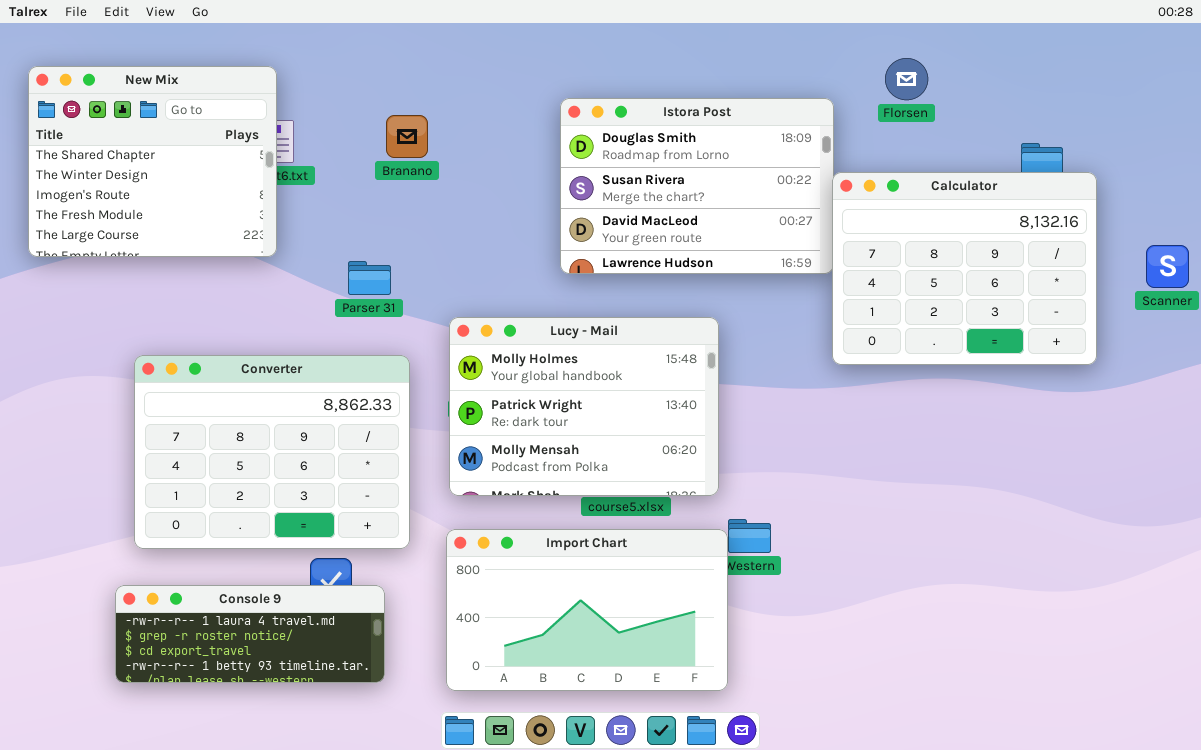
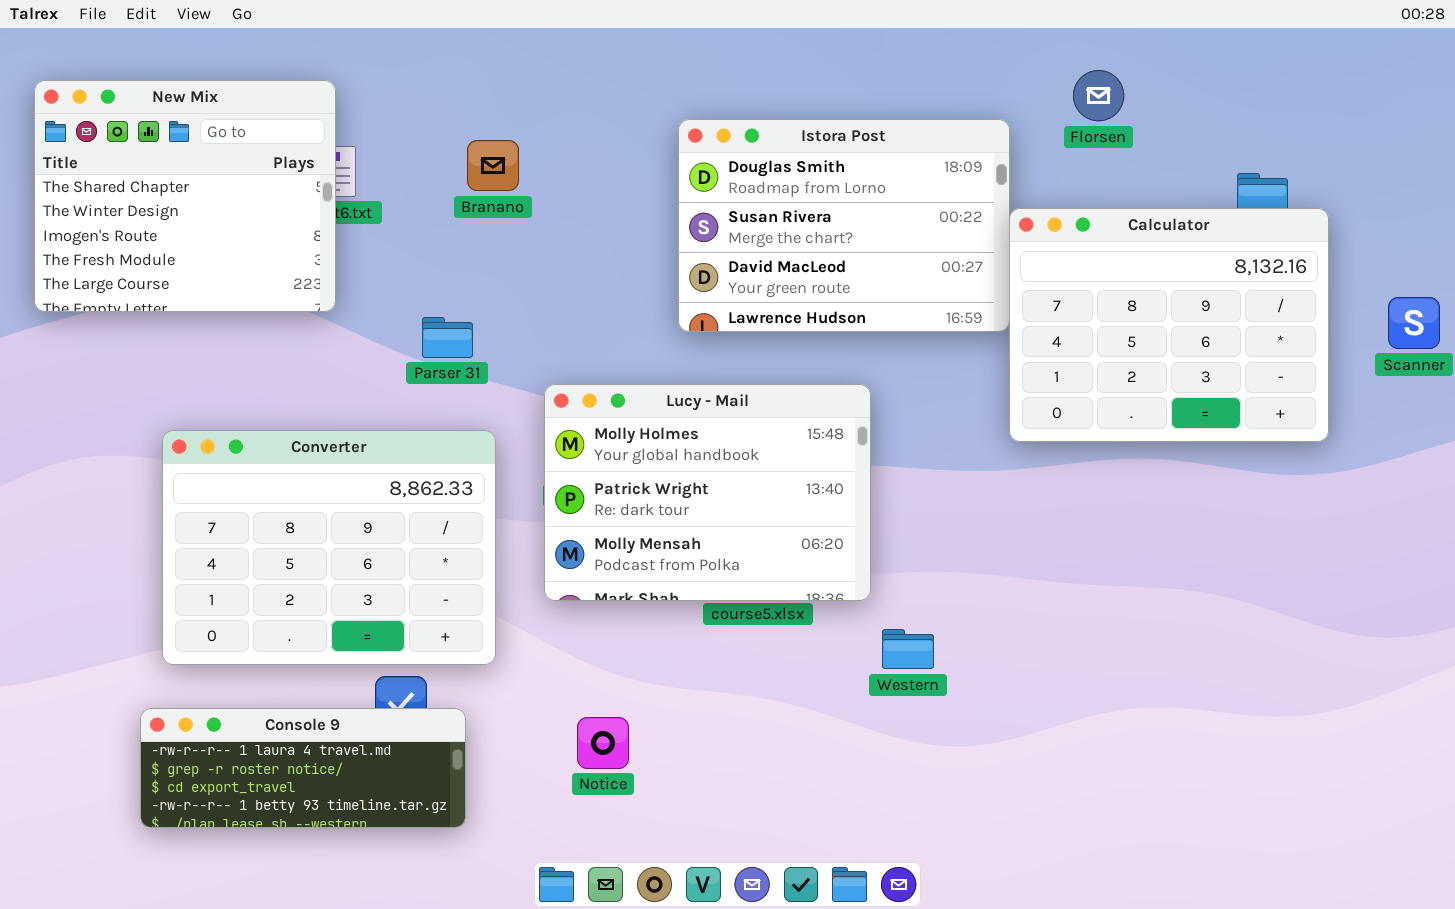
Import Chart: [446,529,728,691] -> none, closed

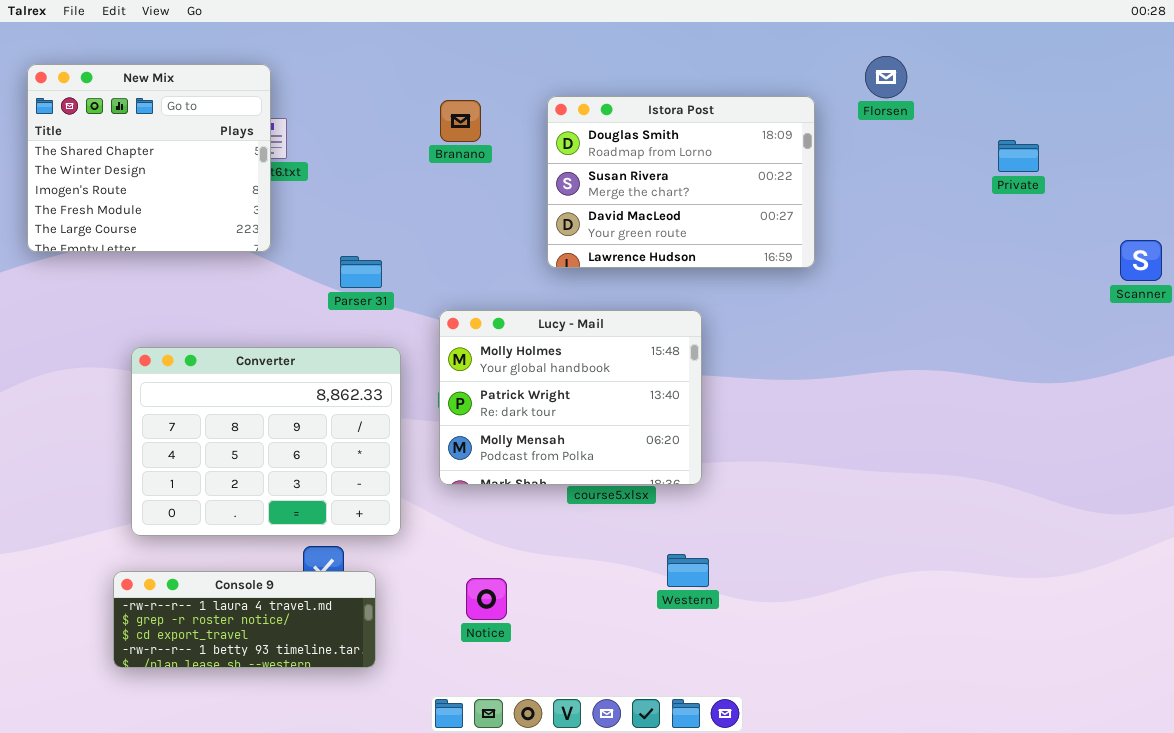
Branano: [467,140,519,191] -> [440,100,481,142], moved
Calculator: [1009,208,1329,442] -> none, closed
Western: [882,629,934,669] -> [667,554,709,587], moved

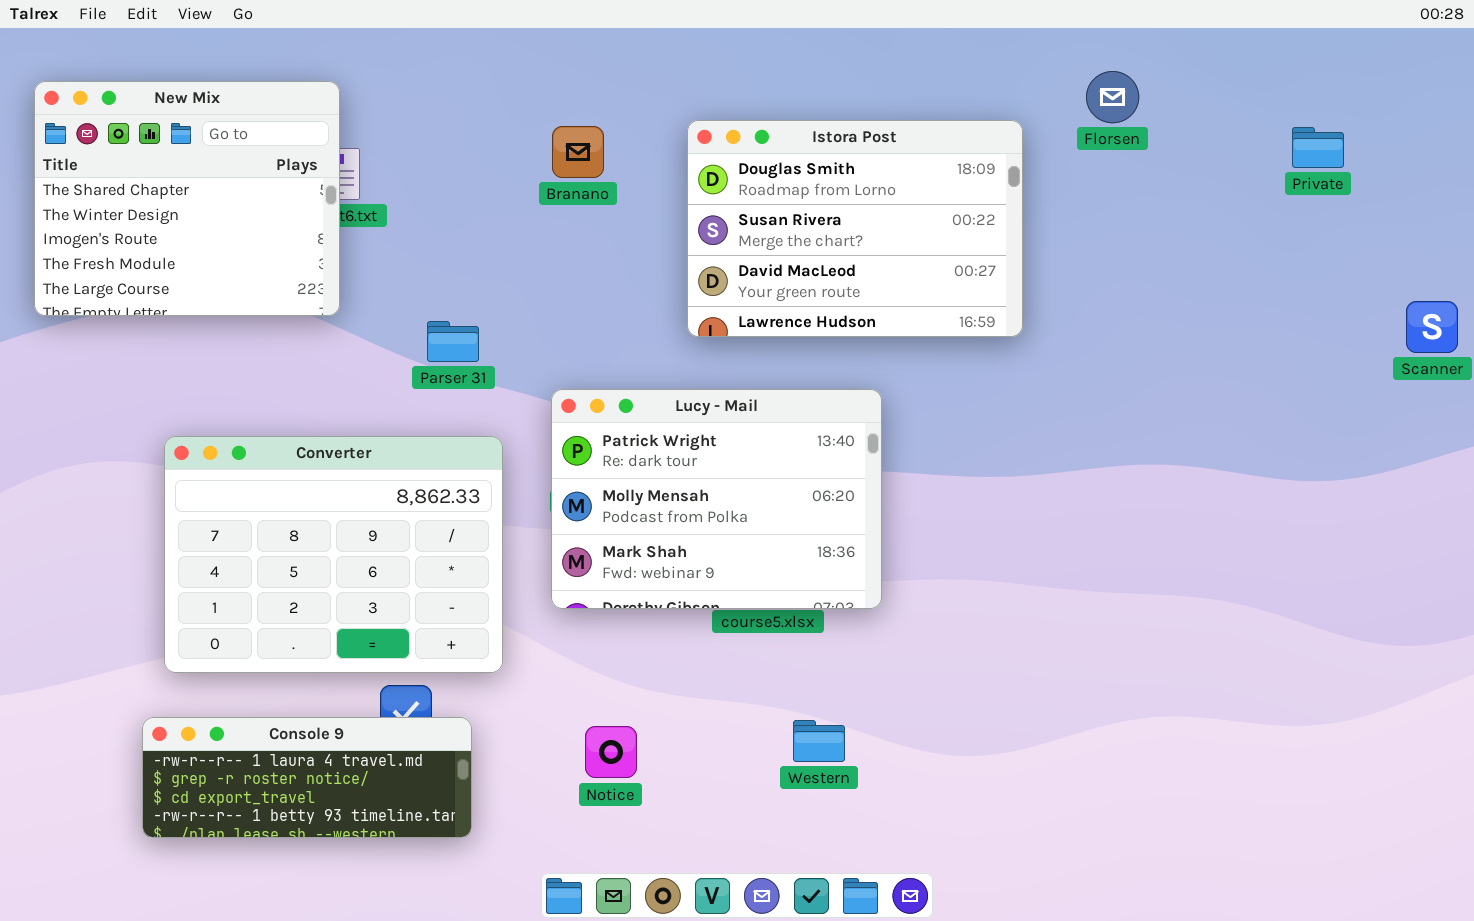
Private: [998,140,1039,172] -> [1292,127,1344,168], moved
Lucy - Mail: [439,310,702,485] -> [551,389,882,609], scrolled down 1 row
Western: [667,554,709,587] -> [793,720,845,762], moved

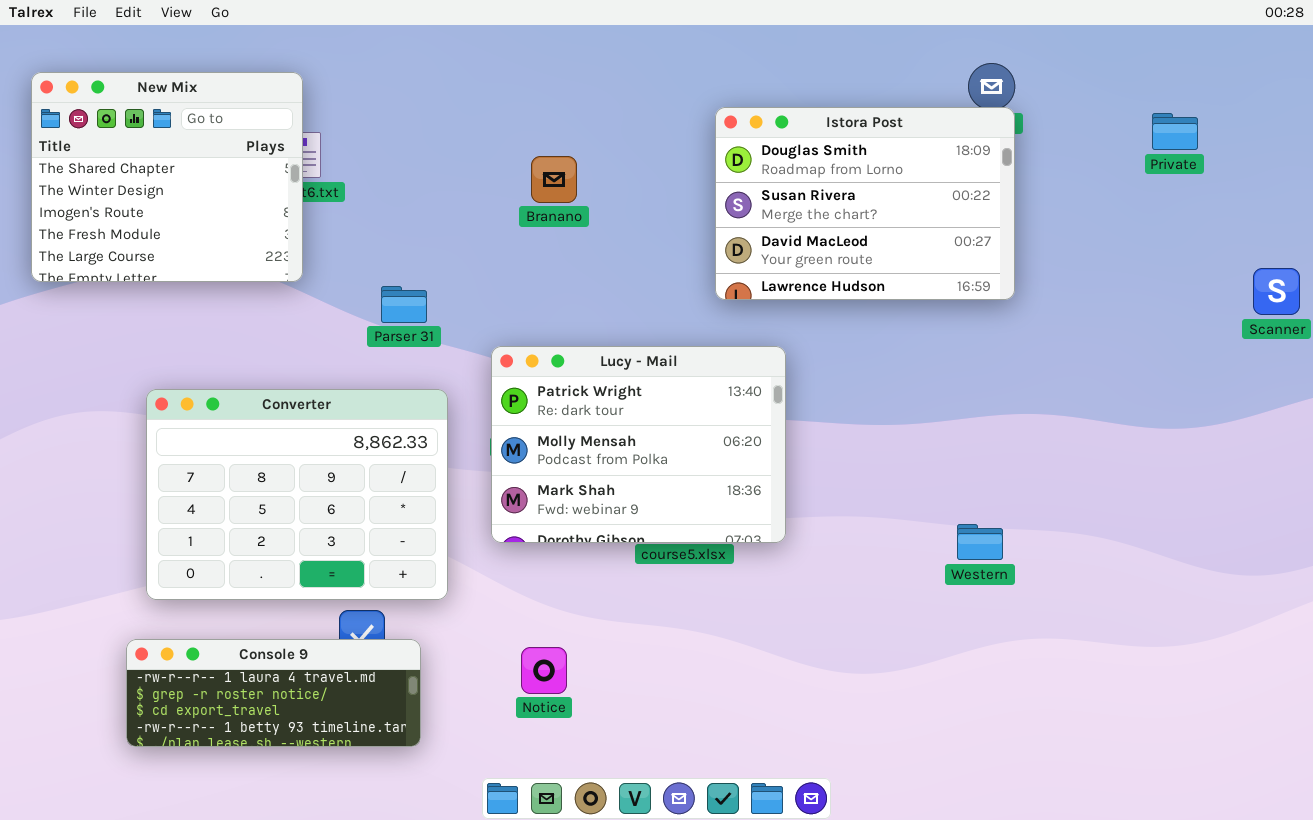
Istora Post: [687,120,1023,337] -> [715,107,1015,300], moved
Branano: [552,126,604,178] -> [531,156,577,203], moved
Western: [793,720,845,762] -> [957,524,1003,560], moved

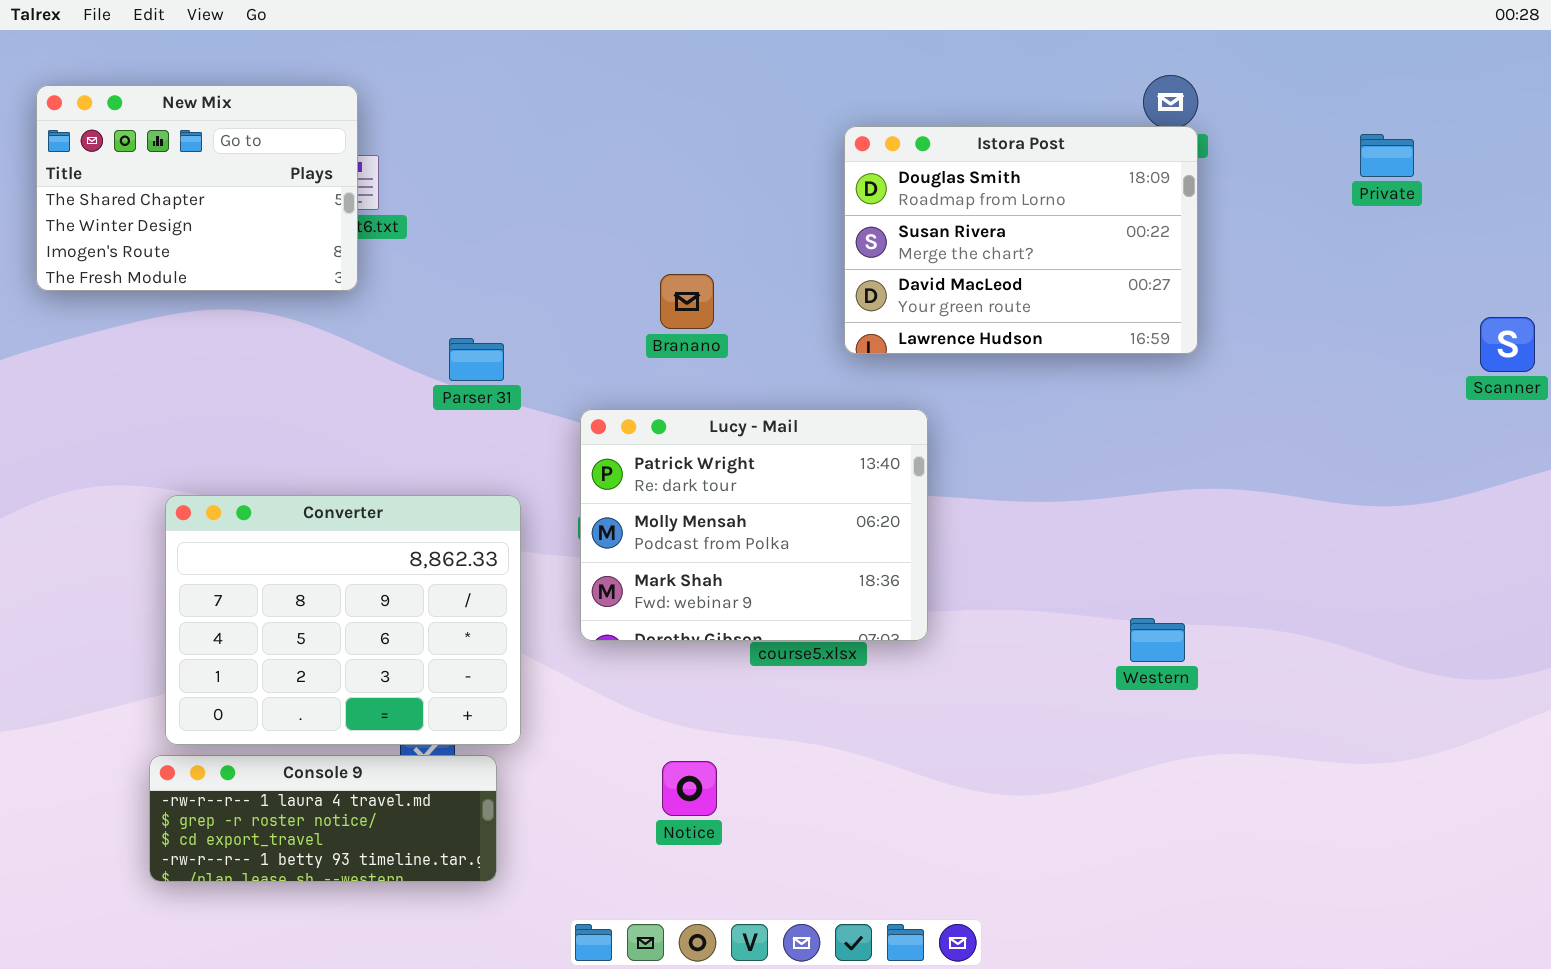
New Mix: [31,72,303,282] -> [36,85,358,291], resized
Branano: [531,156,577,203] -> [660,274,714,329], moved
Converter: [146,389,448,600] -> [165,495,521,745], moved
Notice: [521,647,567,694] -> [662,761,717,816], moved

